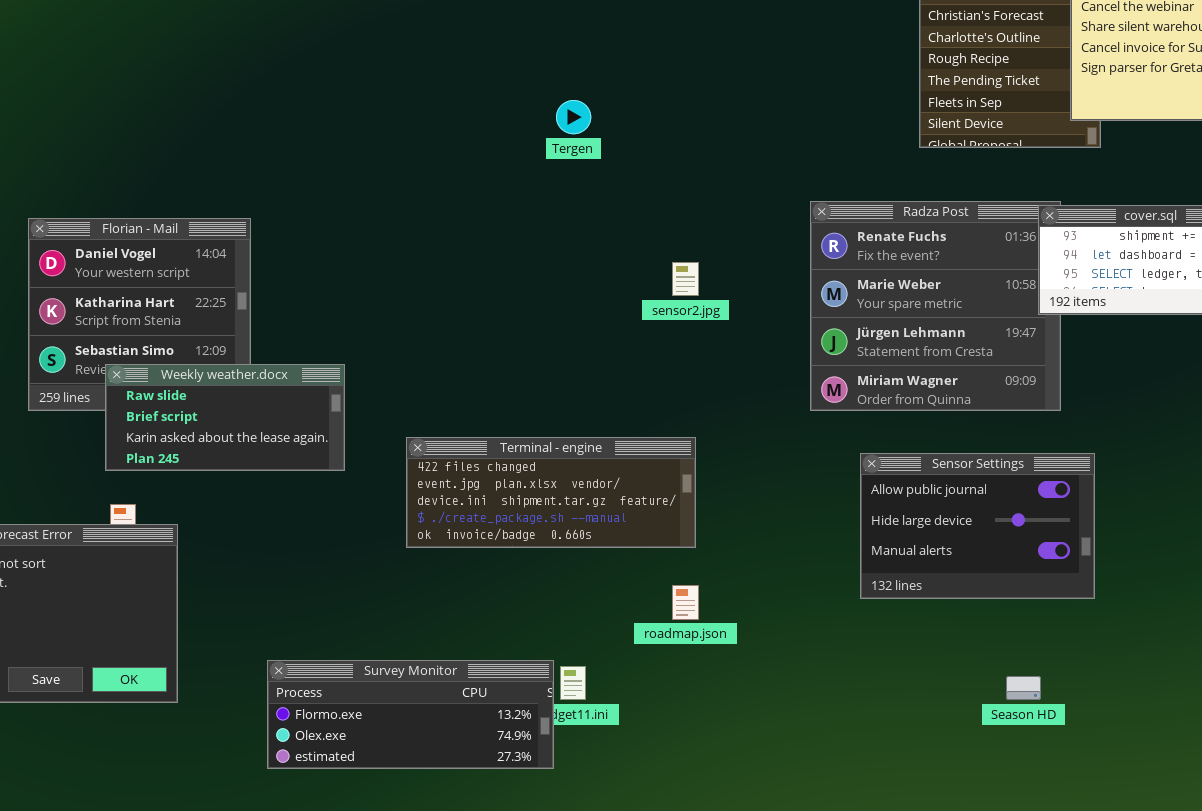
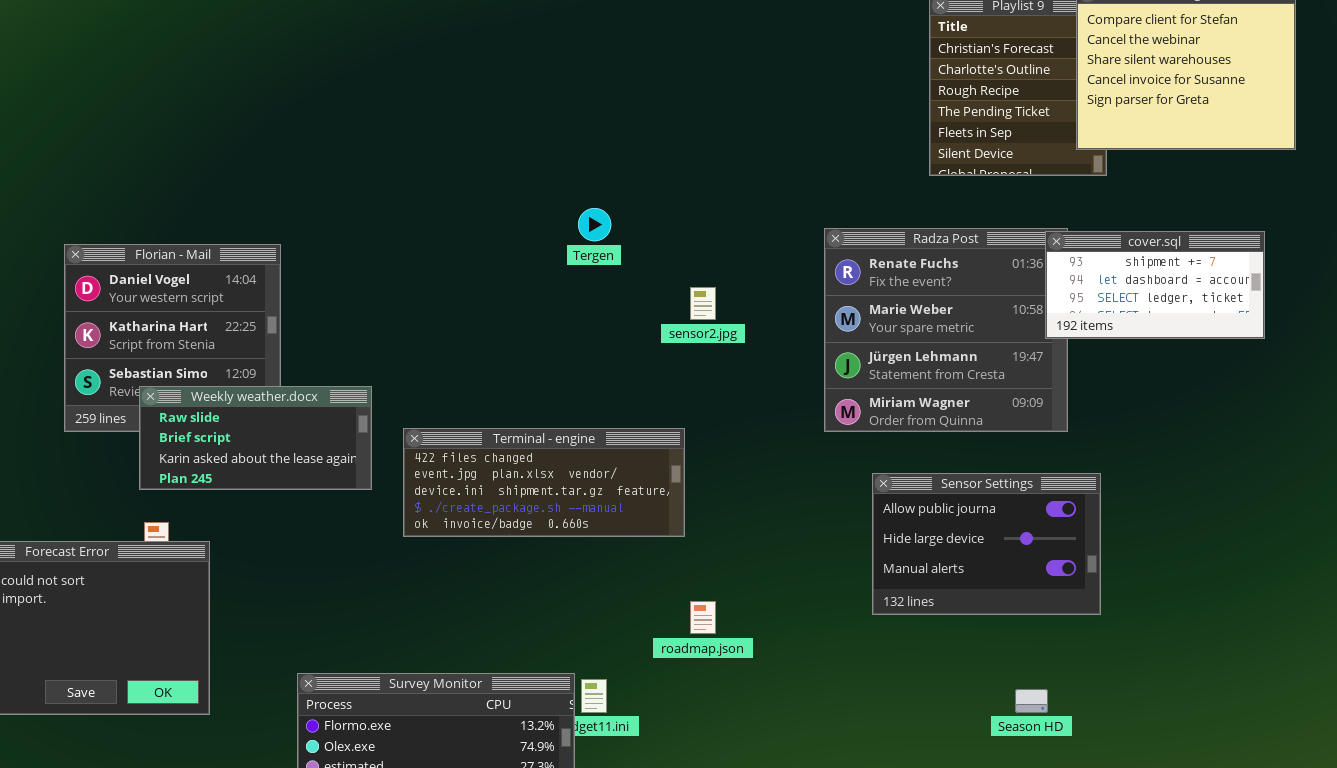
Tergen: [556,100,591,134] -> [578,208,611,241], moved
Terminal - engine: [406,437,696,548] -> [403,428,685,537], moved

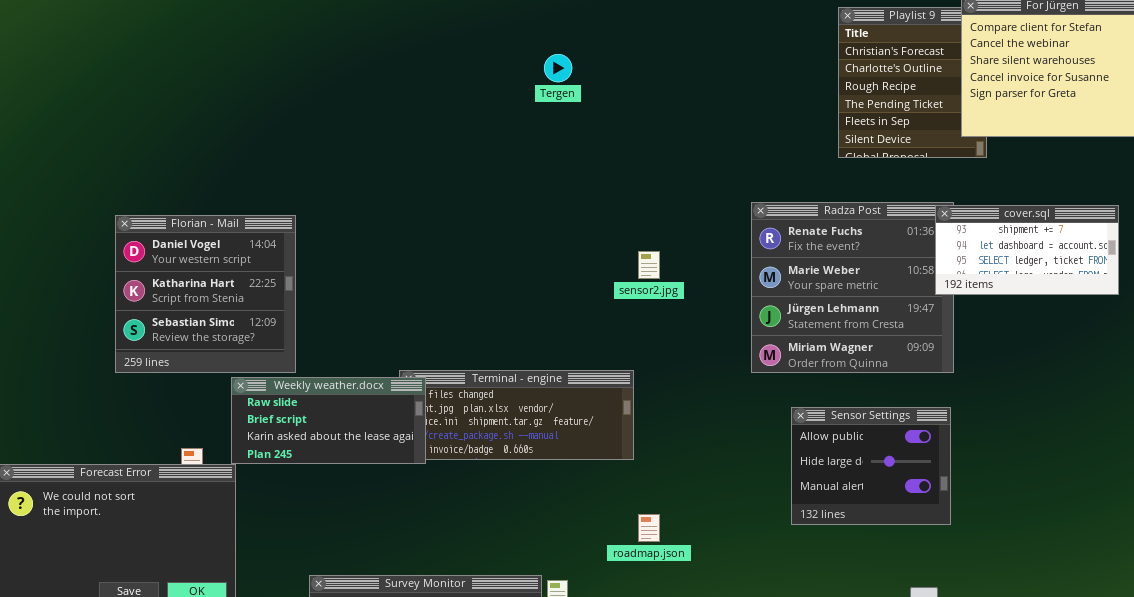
Tergen: [578,208,611,241] -> [544,54,572,82], moved
Weekly weather.docx: [139,386,372,490] -> [231,377,426,464], moved
Sensor Settings: [872,473,1101,615] -> [791,407,951,525], resized

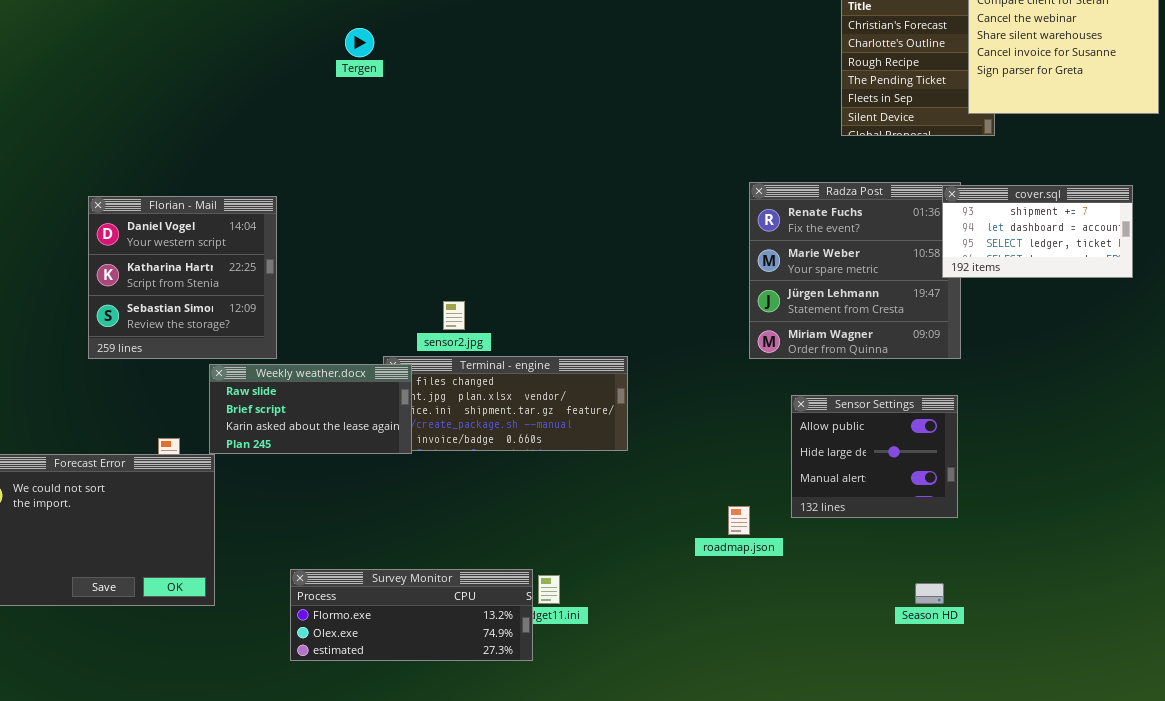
Tergen: [544,54,572,82] -> [345,28,374,57], moved
sensor2.jpg: [638,251,660,279] -> [443,301,465,330], moved
roadmap.json: [638,514,660,542] -> [728,506,750,535], moved

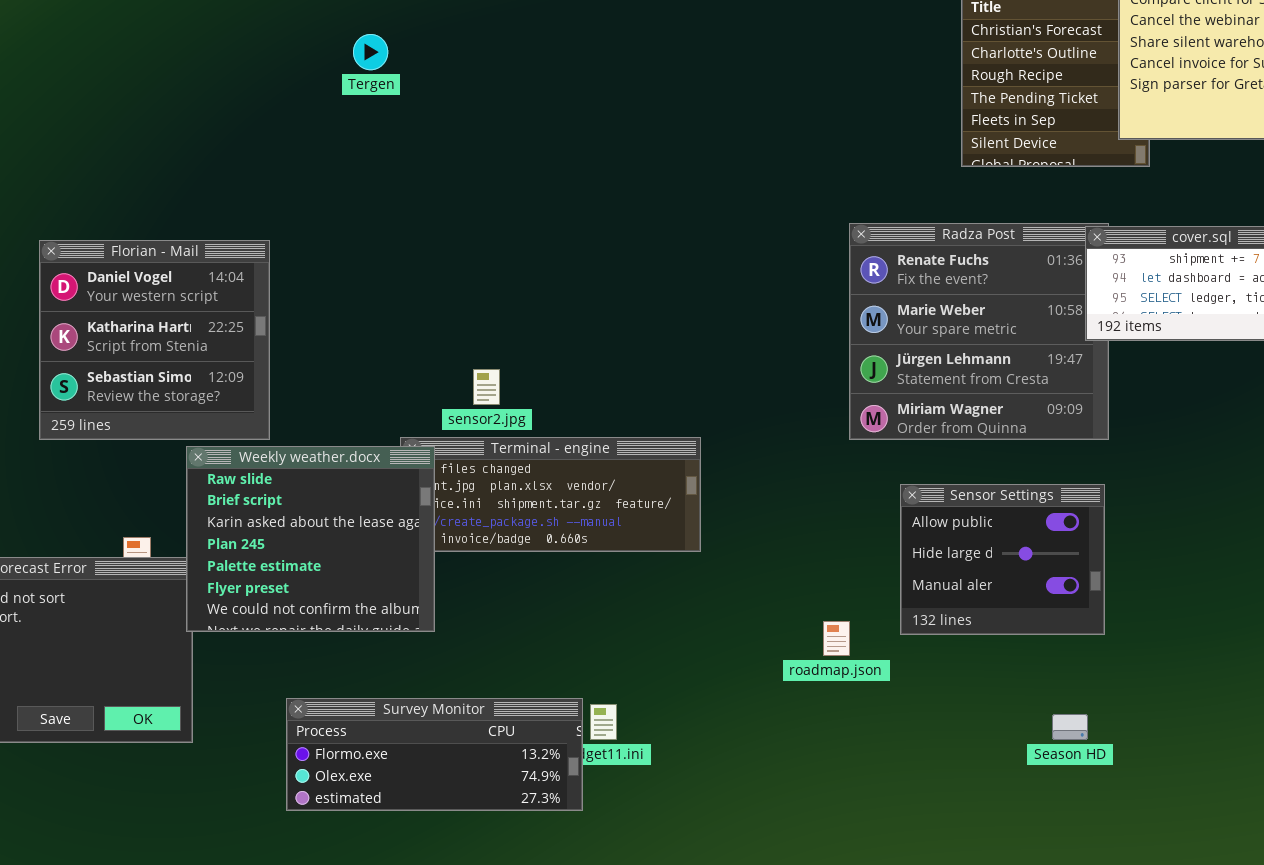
Weekly weather.docx: [209,364,412,454] -> [186,446,435,632], resized

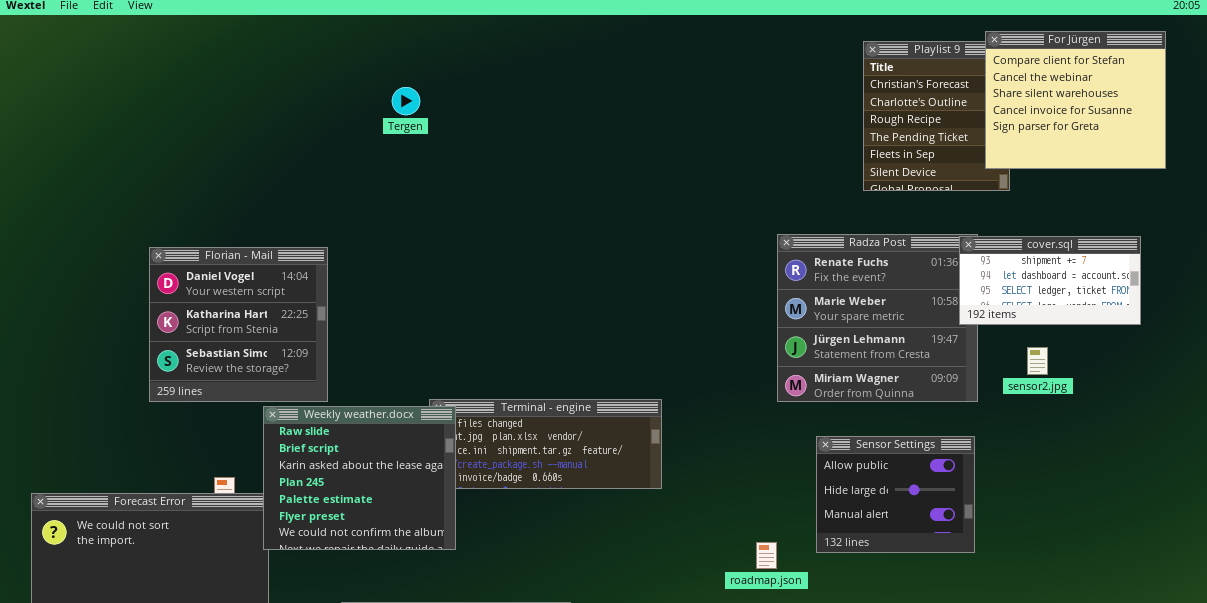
sensor2.jpg: [473,369,500,405] -> [1027,347,1048,375], moved

